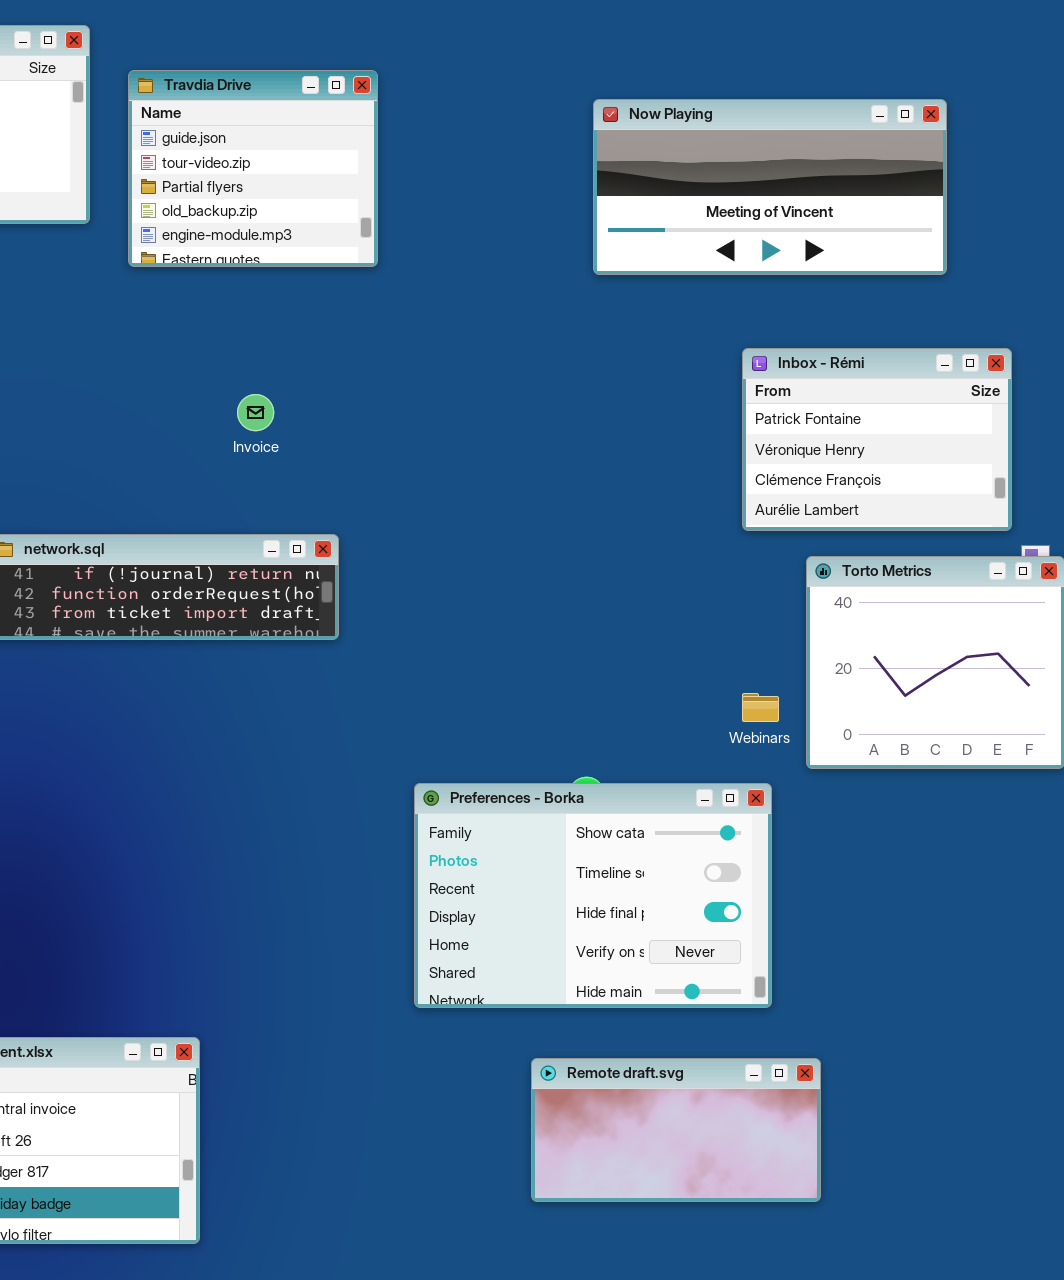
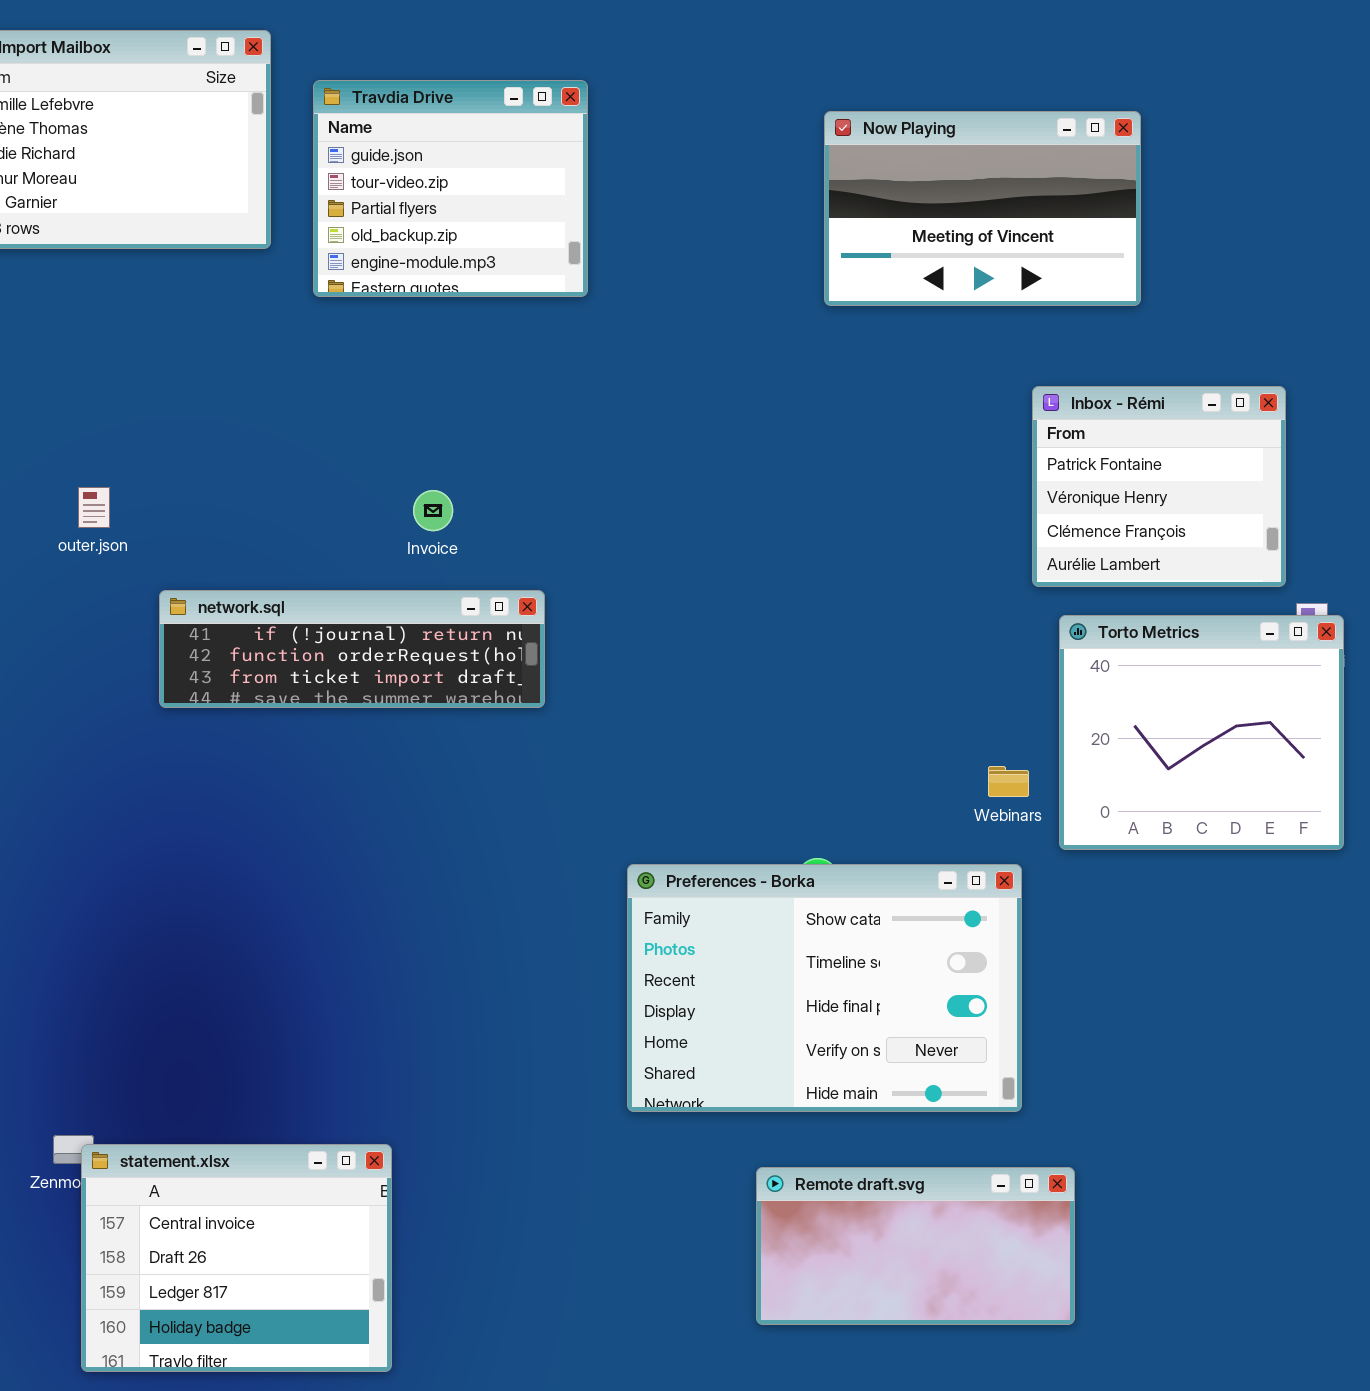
Now Playing: [593,99,947,275] -> [824,111,1141,306], resized
Inbox - Rémi: [742,348,1012,531] -> [1032,386,1286,587], resized
Invoice: [237,394,274,431] -> [413,490,453,531], moved

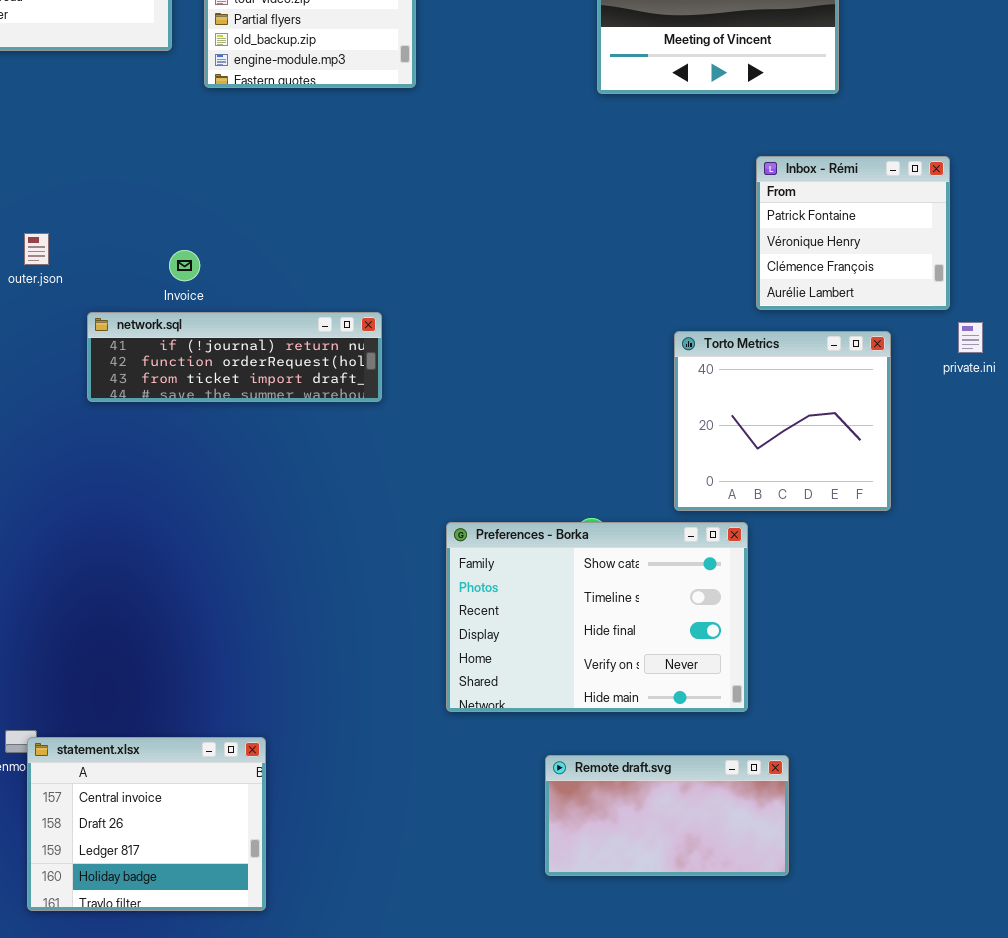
Invoice: [413,490,453,531] -> [169,250,200,281], moved
Torto Metrics: [1059,615,1344,850] -> [674,331,891,511], moved

